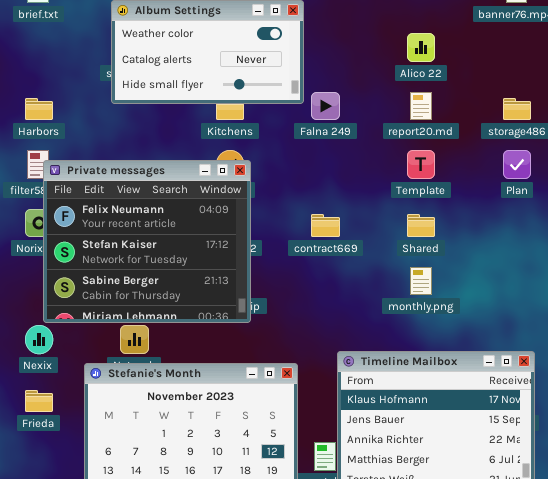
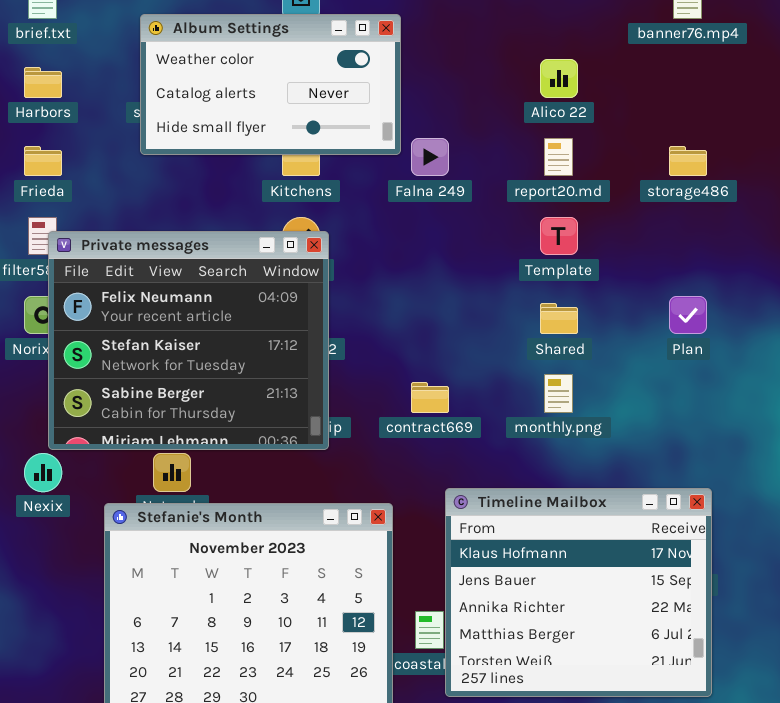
Harbors: [25,98,53,120] -> [24,67,62,98], moved
Plan: [503,150,531,179] -> [669,296,707,334], moved
contract669: [311,214,340,237] -> [411,382,449,413], moved
Frieda: [25,390,53,412] -> [24,146,62,176], moved

